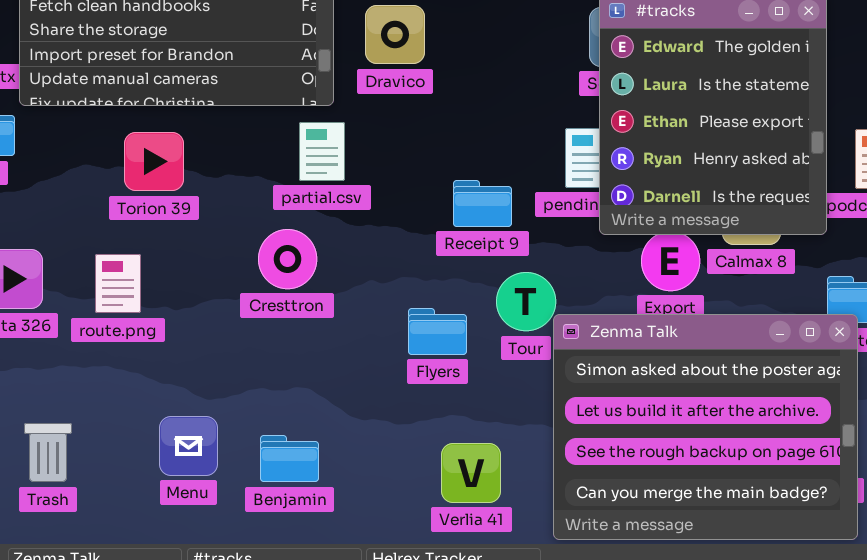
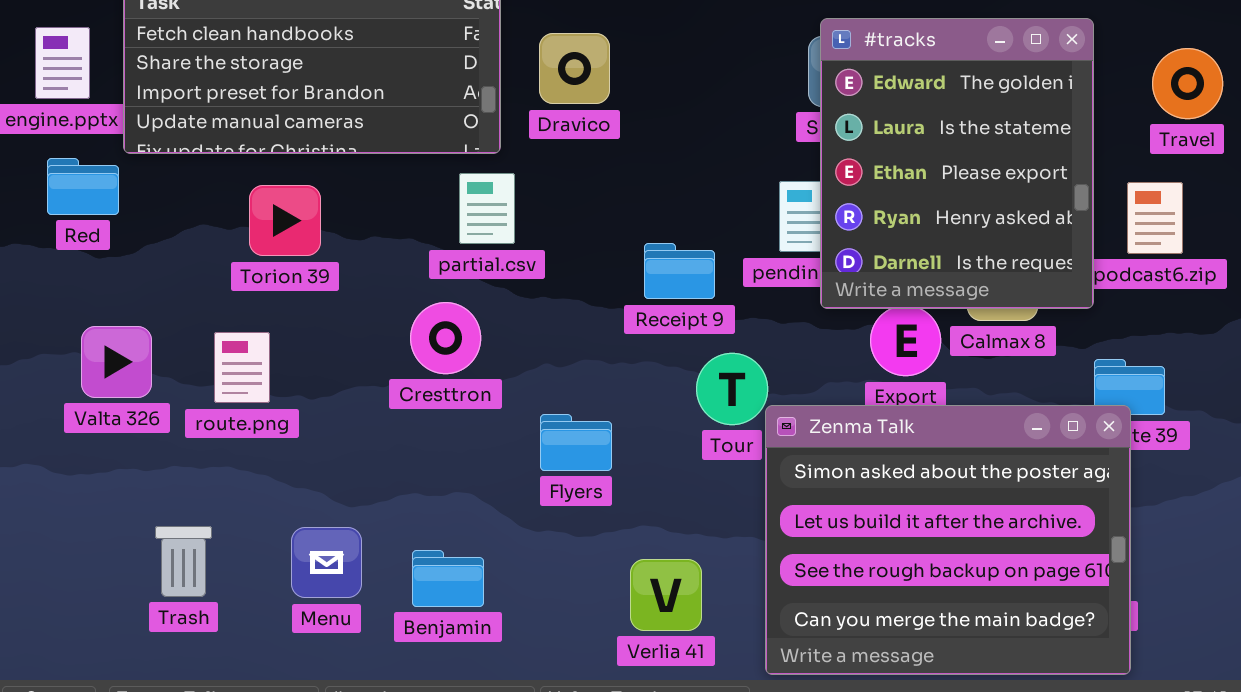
Flyers: [408,308,467,355] -> [540,414,612,471], moved
Trash: [24,423,72,482] -> [155,526,212,597], moved

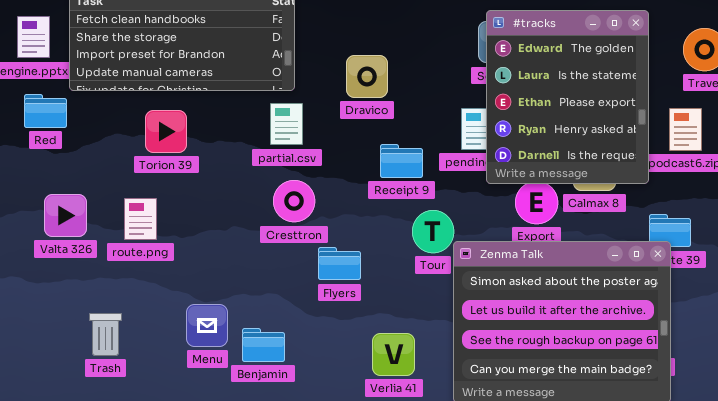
Dravico: [539,33,610,104] -> [346,55,388,98], moved
Cresttron: [410,302,481,374] -> [273,180,315,222], moved
Menu: [291,527,362,598] -> [186,304,228,347], moved

